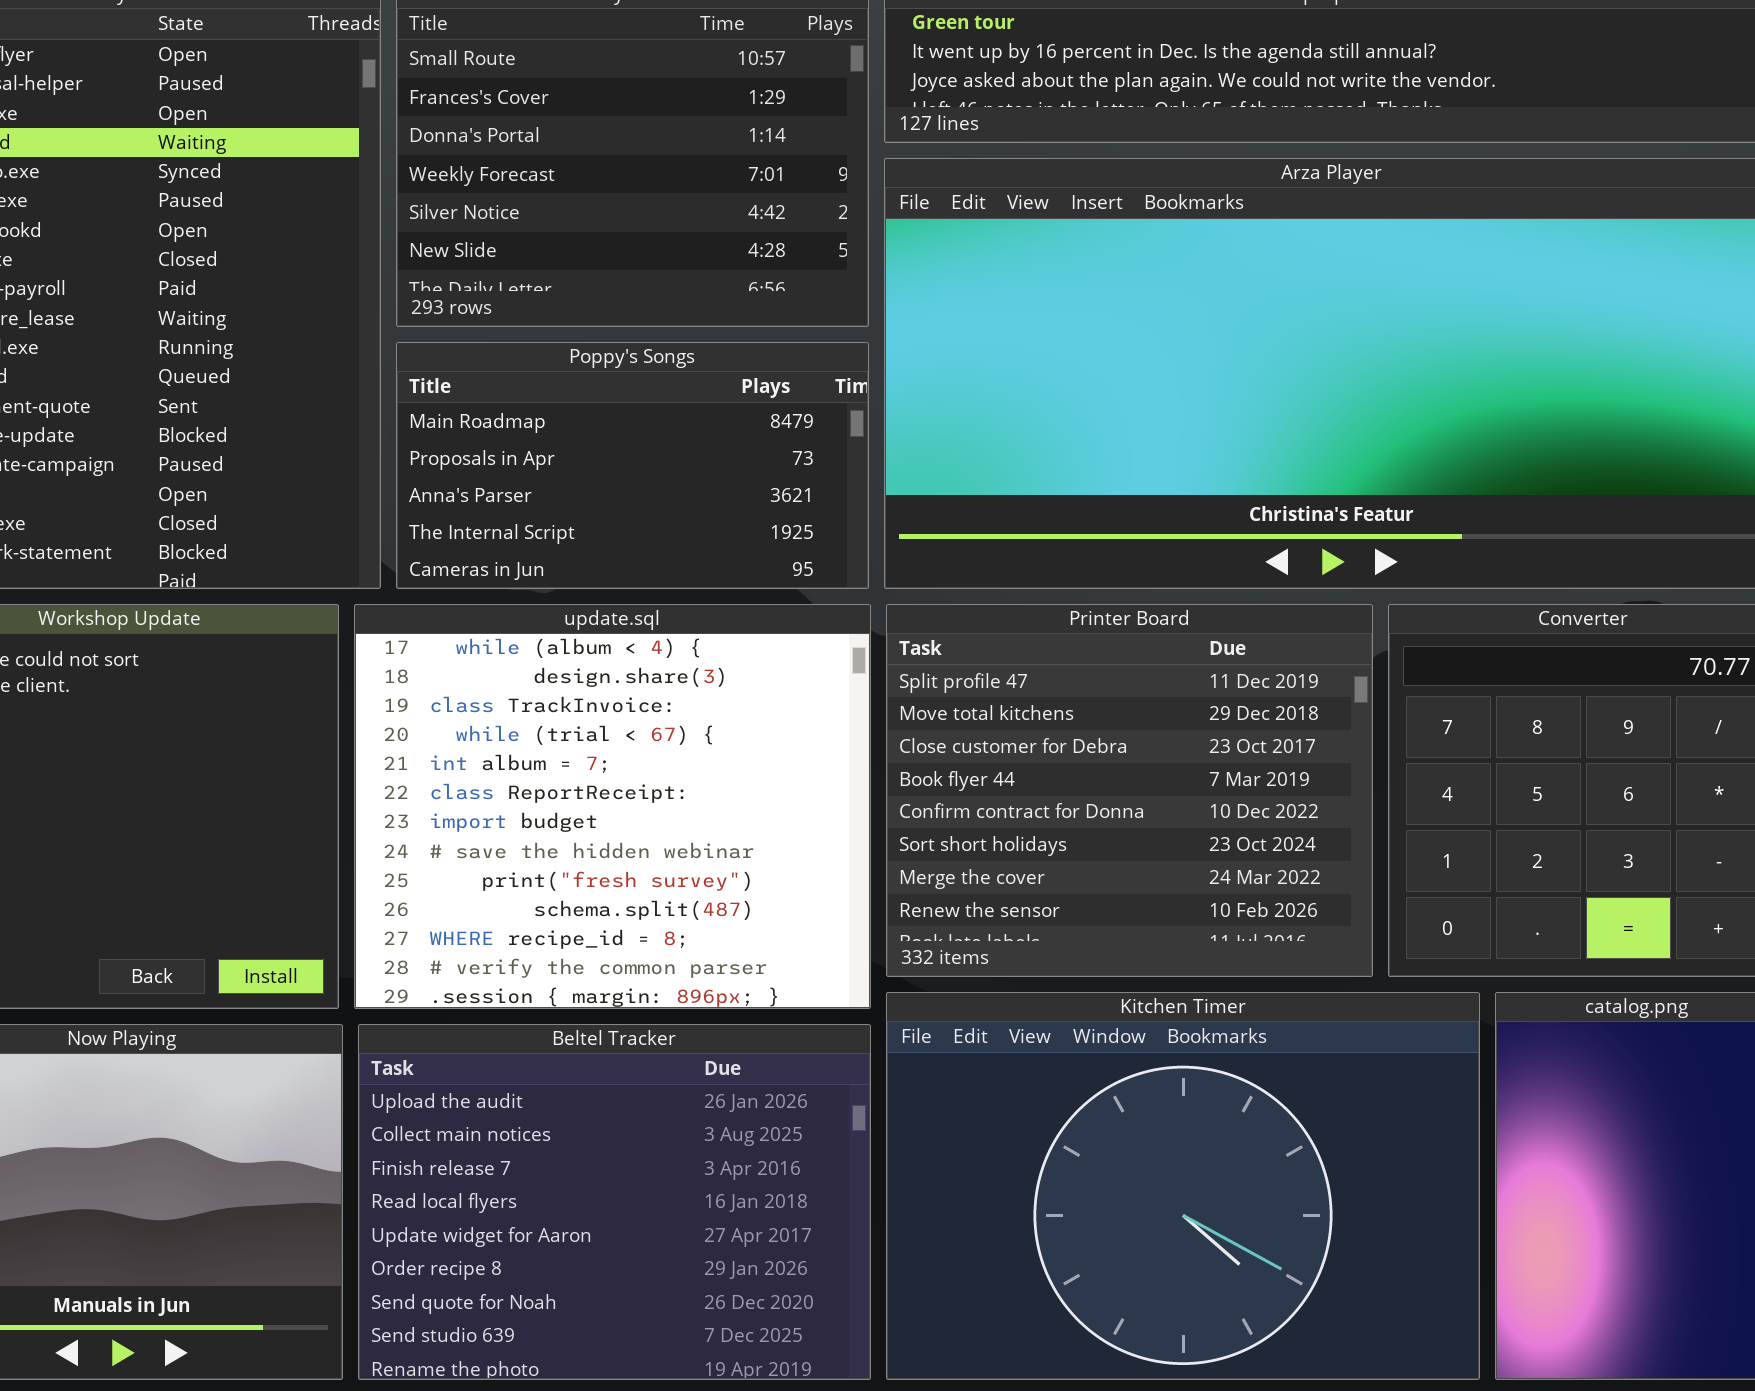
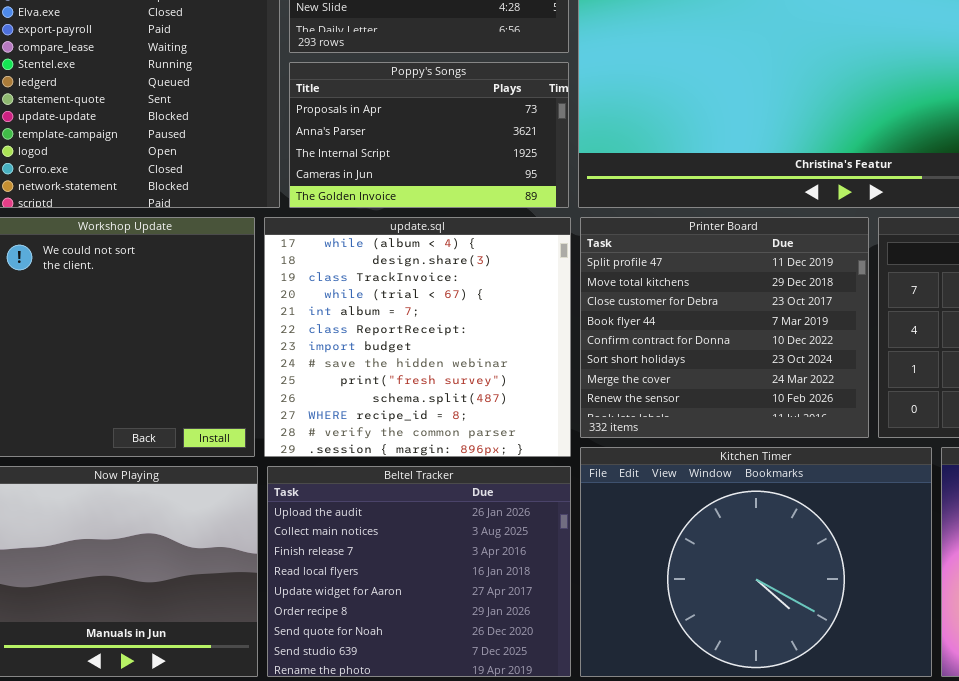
Poppy's Songs: [396,342,869,589] -> [289,62,569,208], scrolled down 1 row

